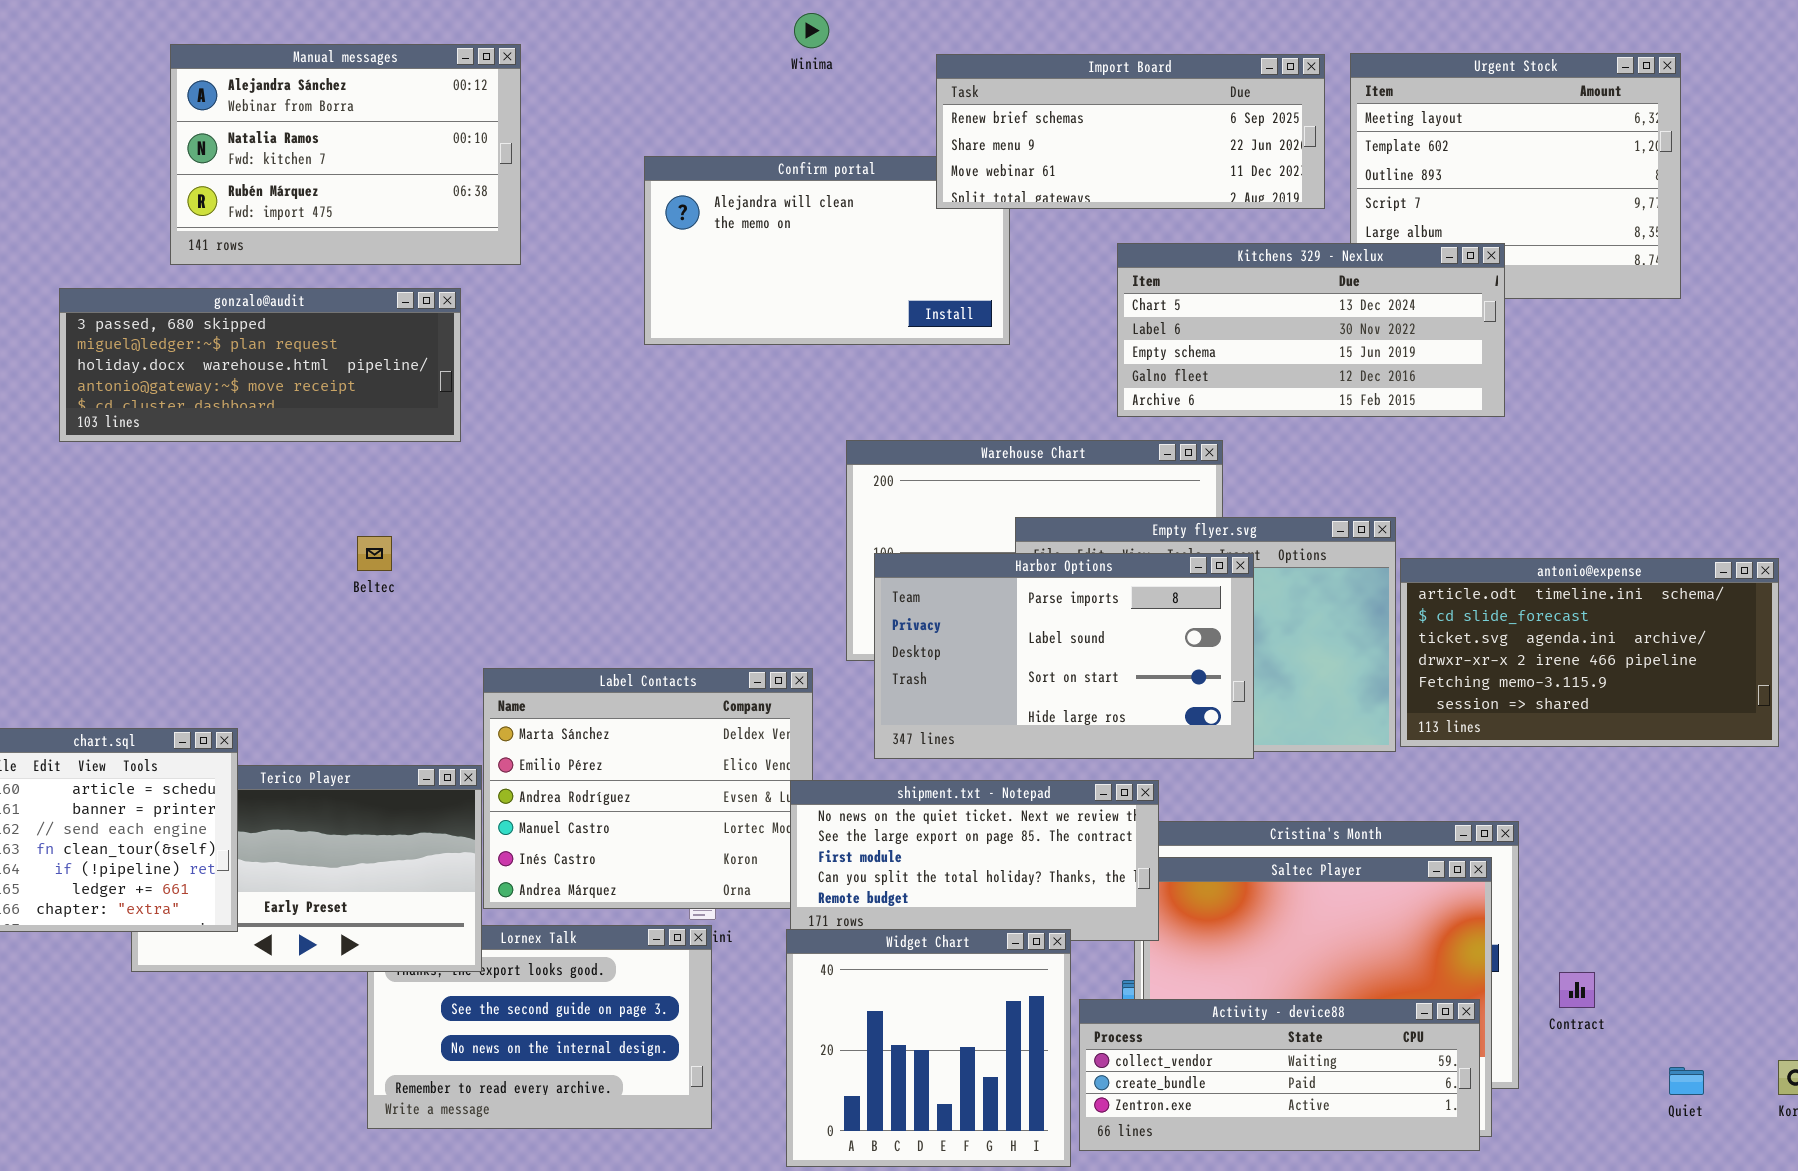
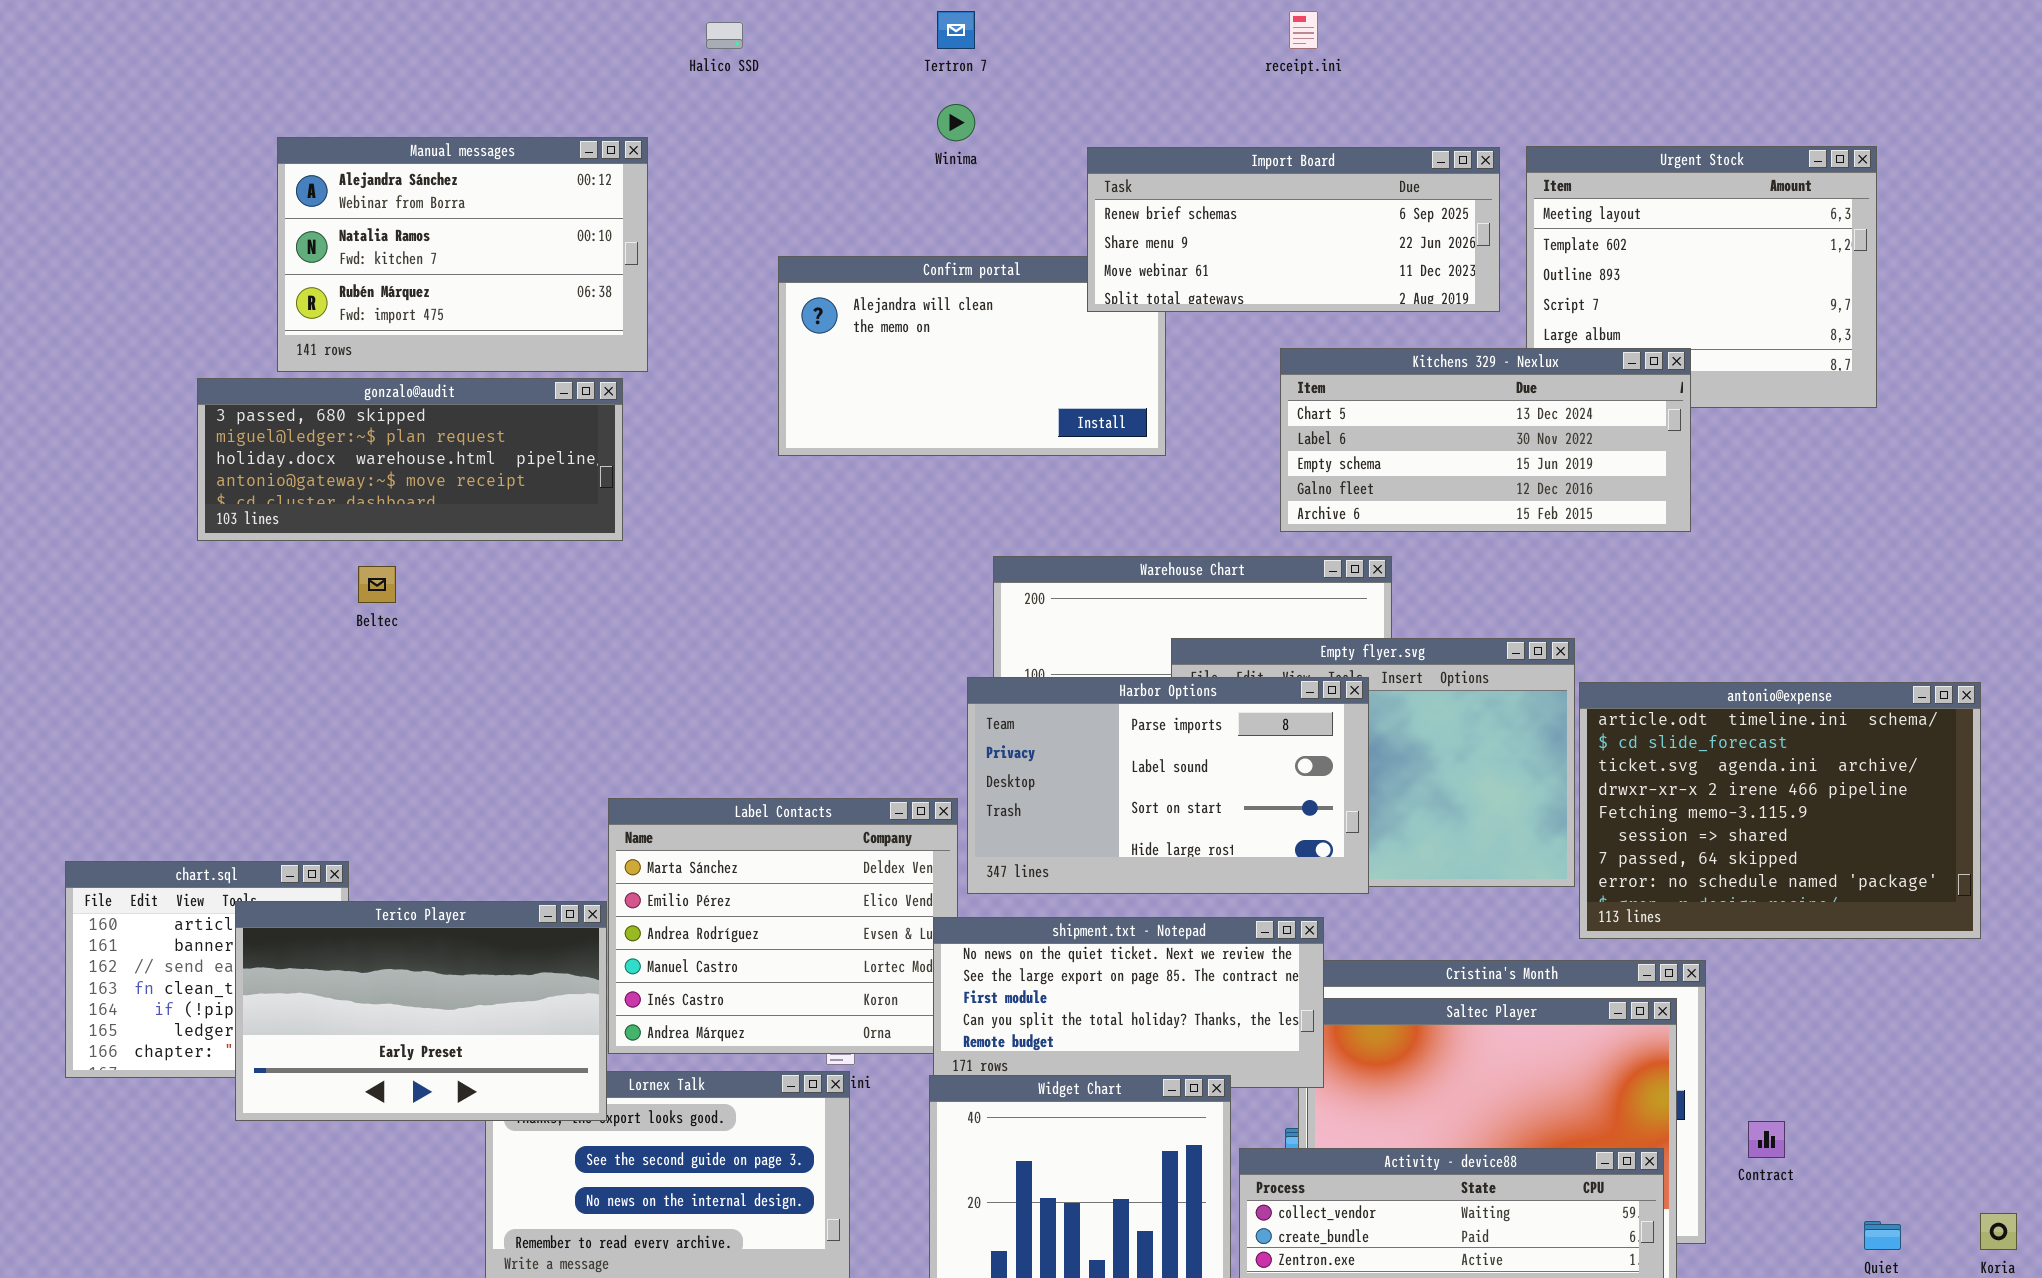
gonzalo@audit: [59,288,461,442] -> [197,378,623,541], moved
Beltec: [357,536,392,571] -> [358,566,396,603], moved
Harbor Options: [874,553,1254,759] -> [967,677,1369,894], moved
antonio@expense: [1400,558,1779,747] -> [1579,682,1981,939], resized
Terico Player: [131,765,482,972] -> [235,901,607,1121], raised

